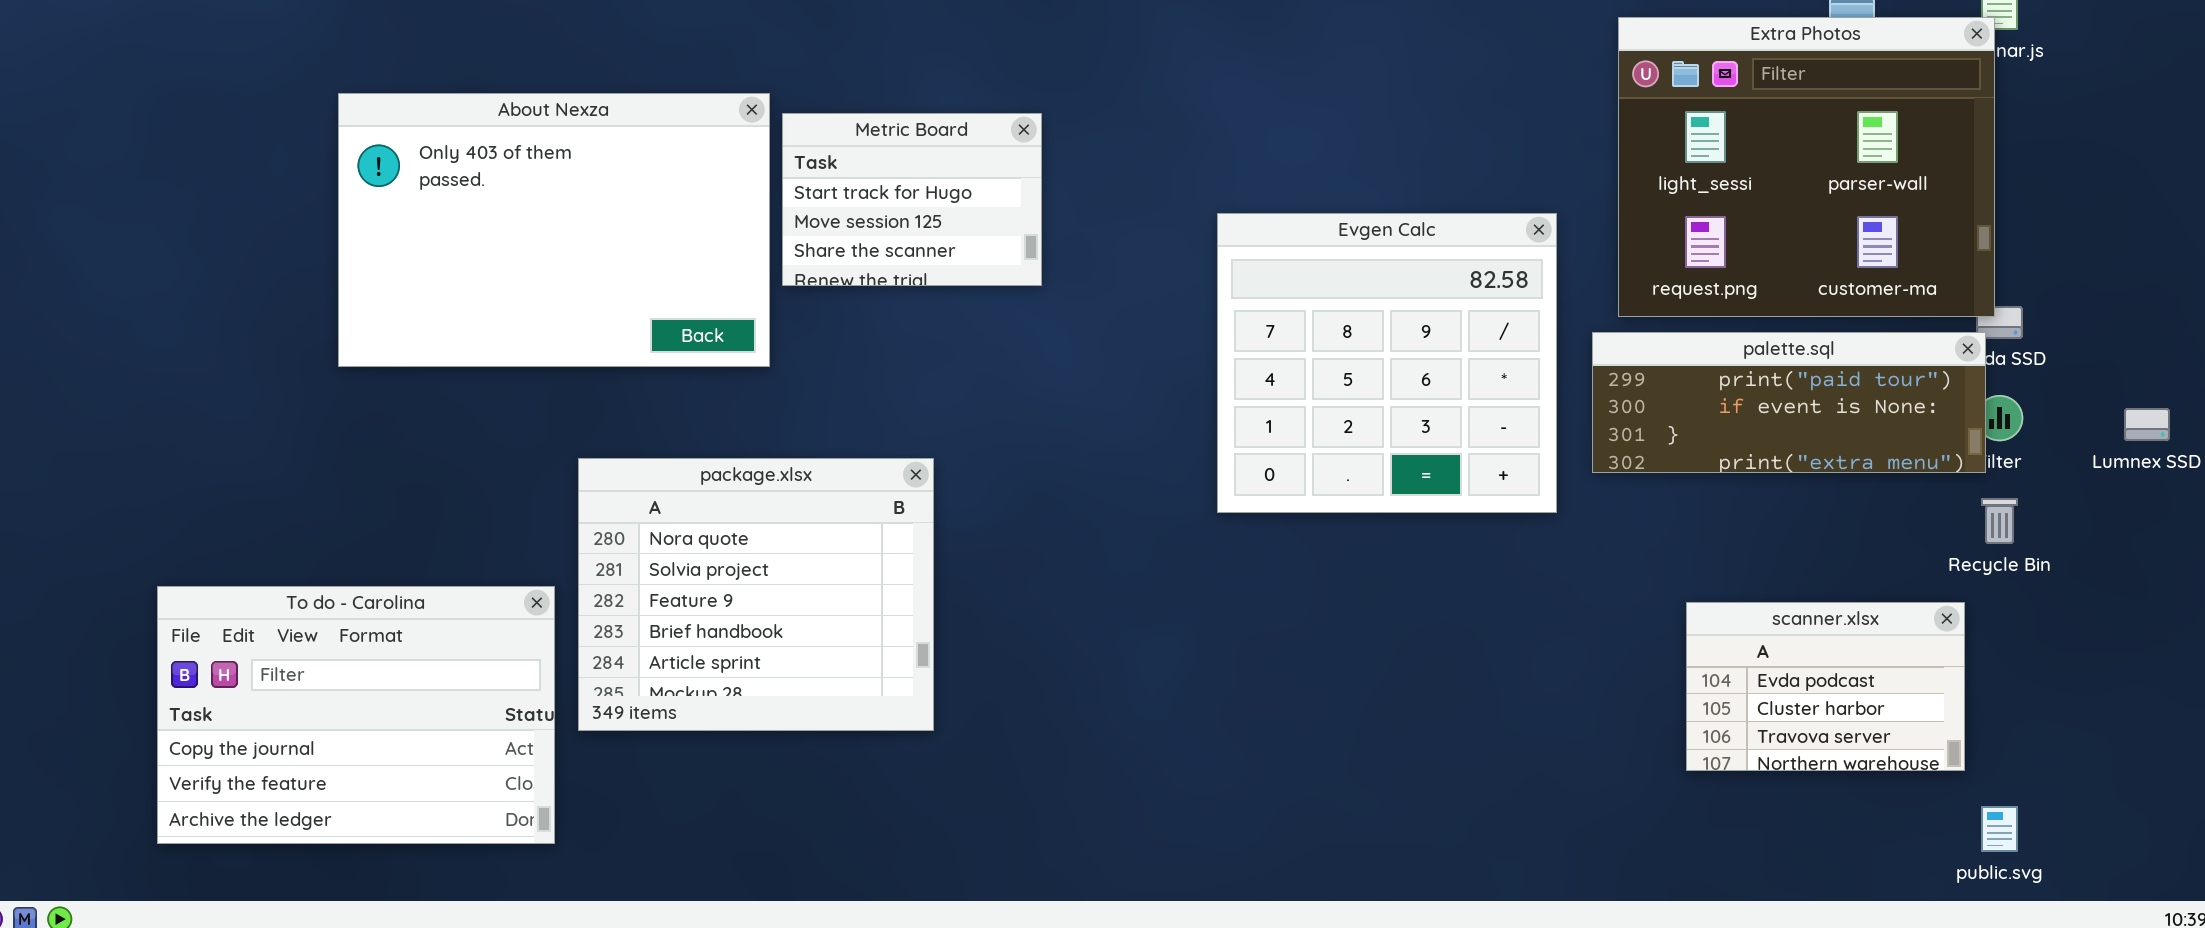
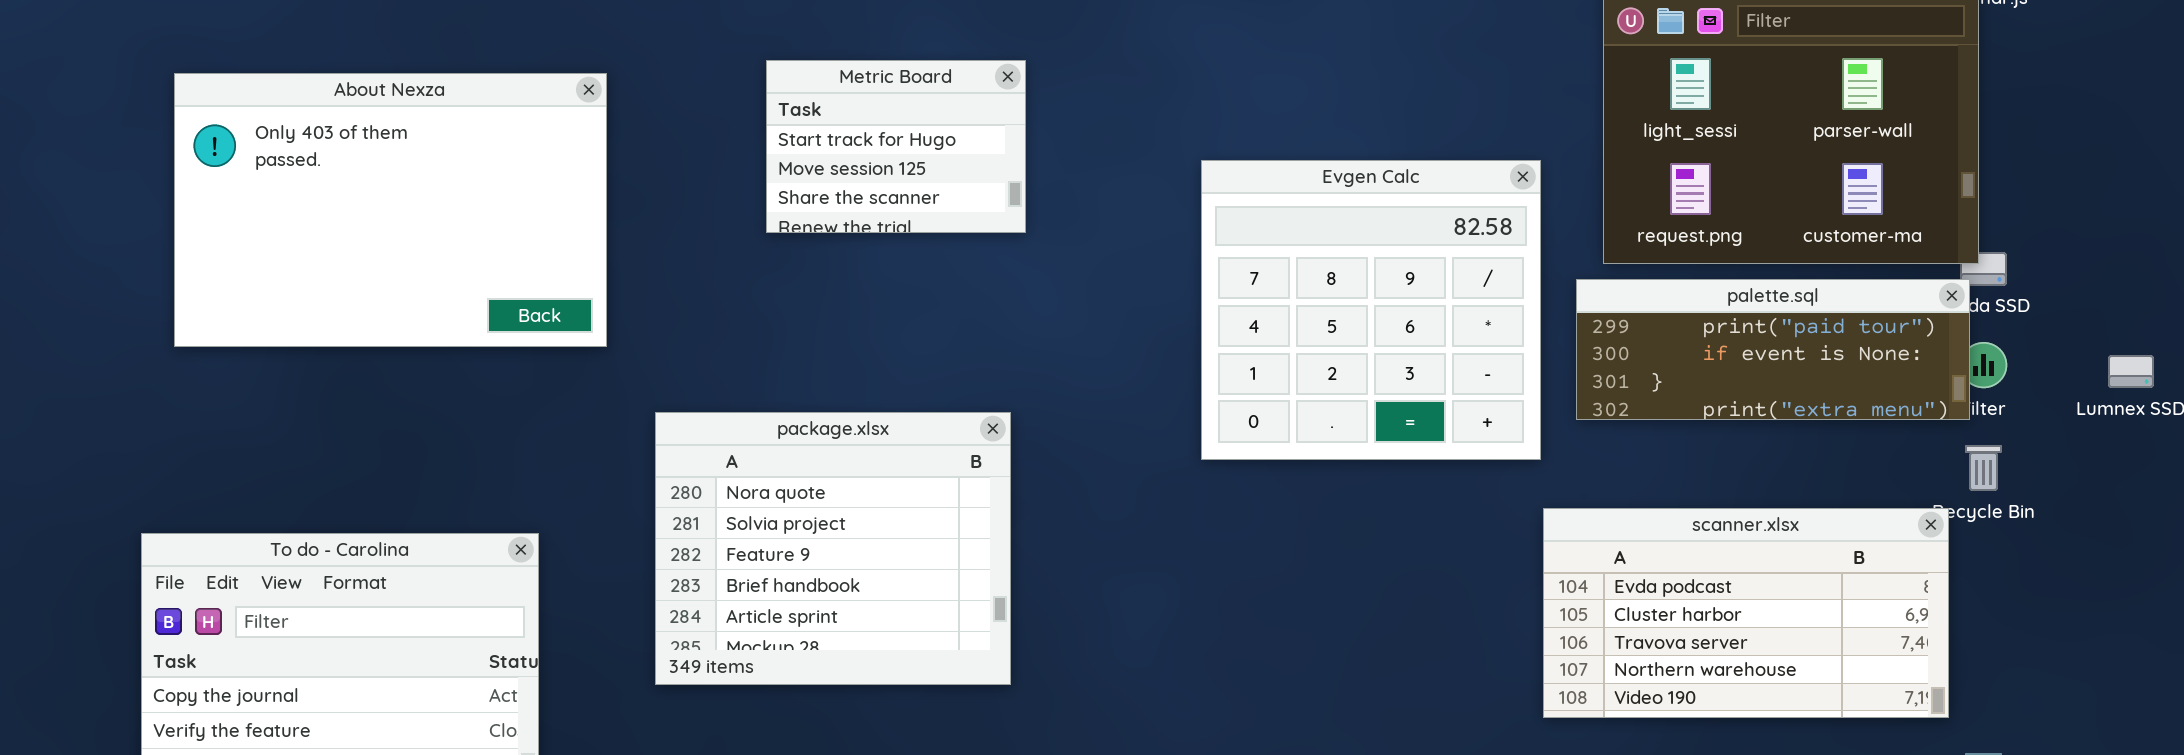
About Nexza: [338,93,770,367] -> [174,73,607,347], moved
package.xlsx: [578,458,934,731] -> [655,412,1011,685], moved
scanner.xlsx: [1686,602,1965,771] -> [1543,508,1949,718], resized

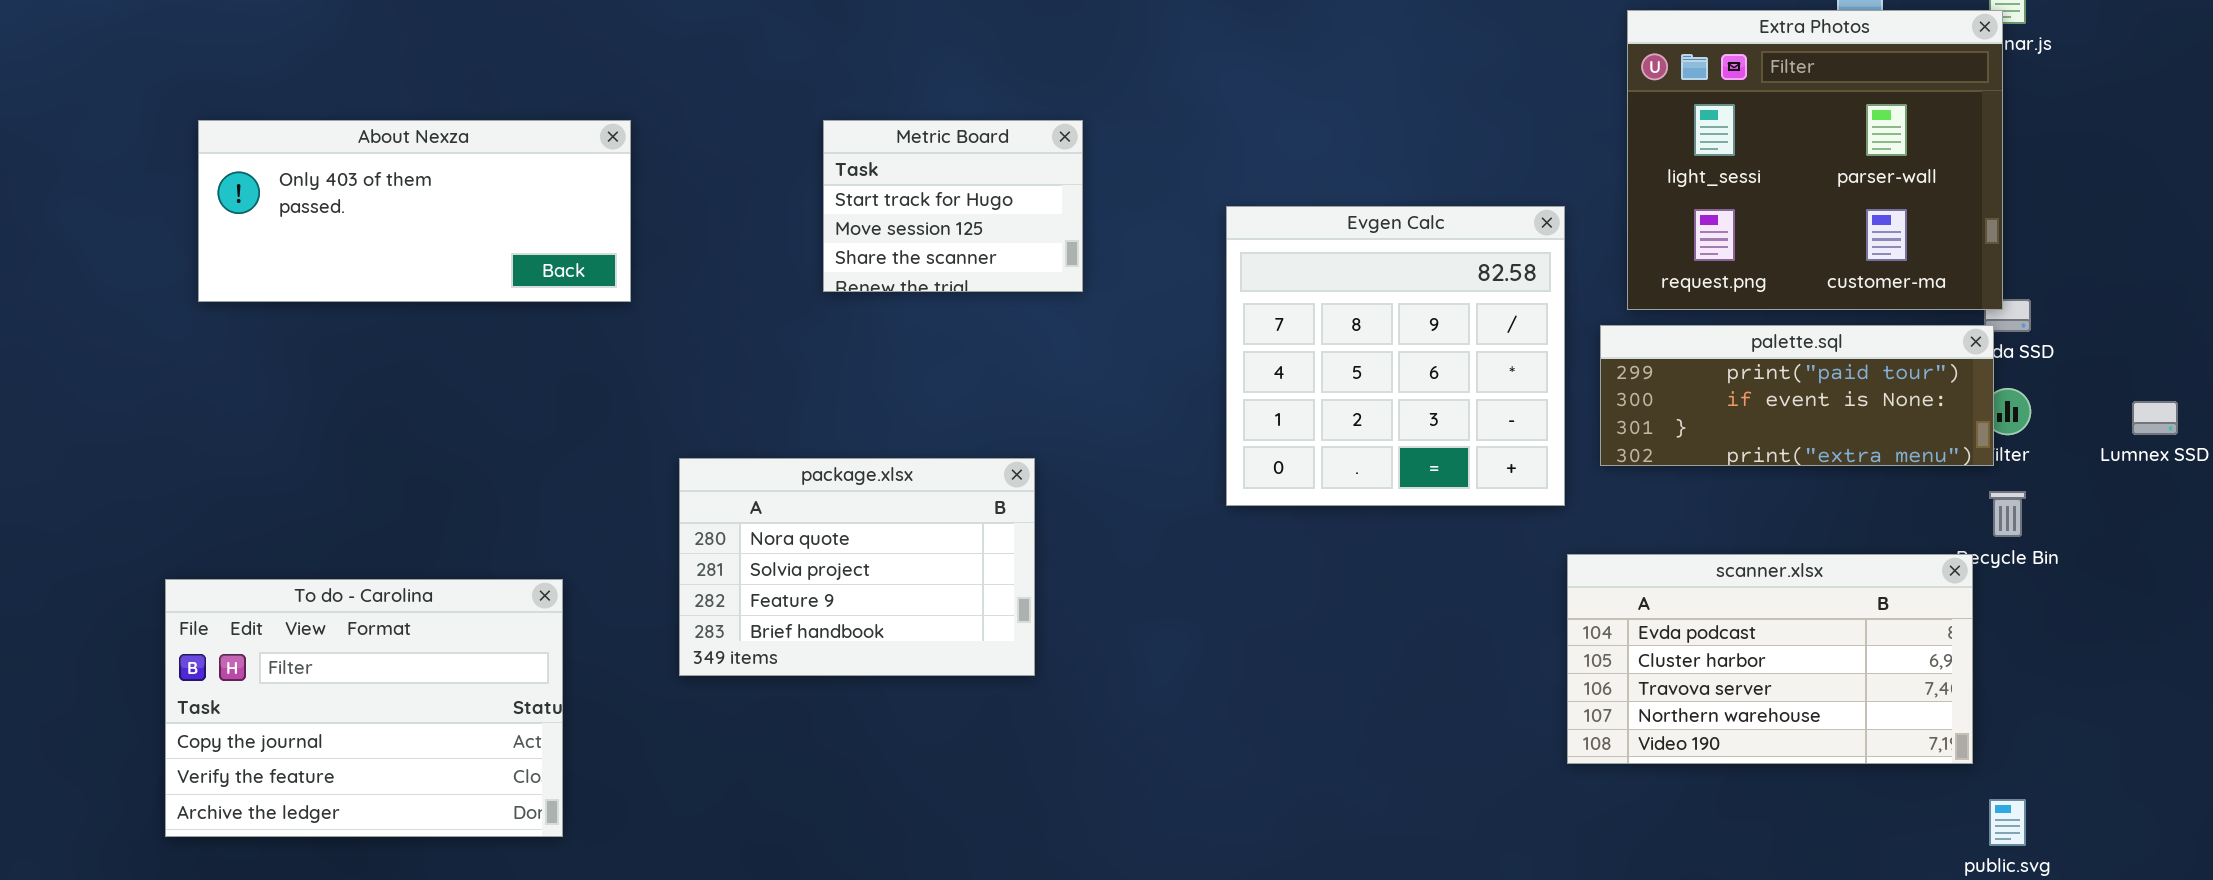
Metric Board: [766,60,1026,233] -> [823,120,1083,292], moved
About Nexza: [174,73,607,347] -> [198,120,631,302], resized
package.xlsx: [655,412,1011,685] -> [679,458,1035,676], resized

